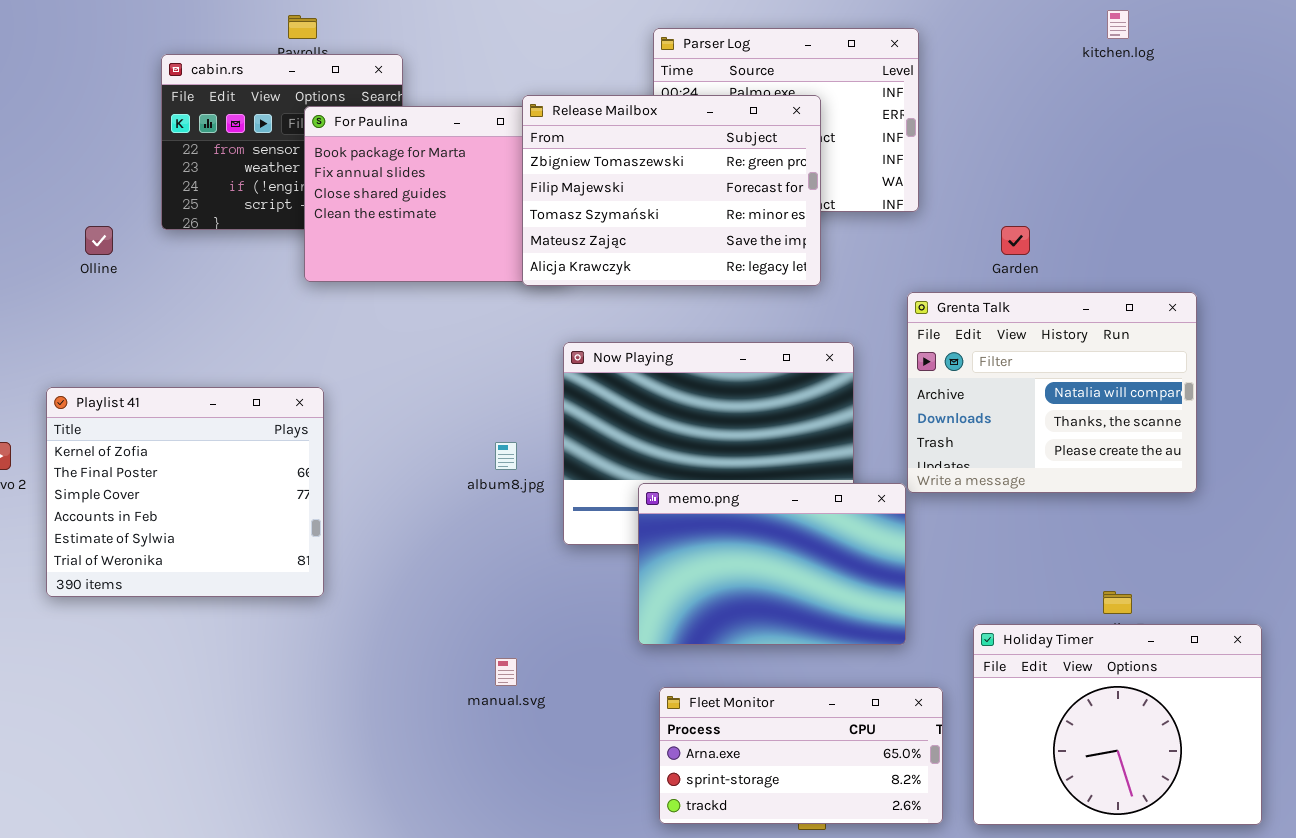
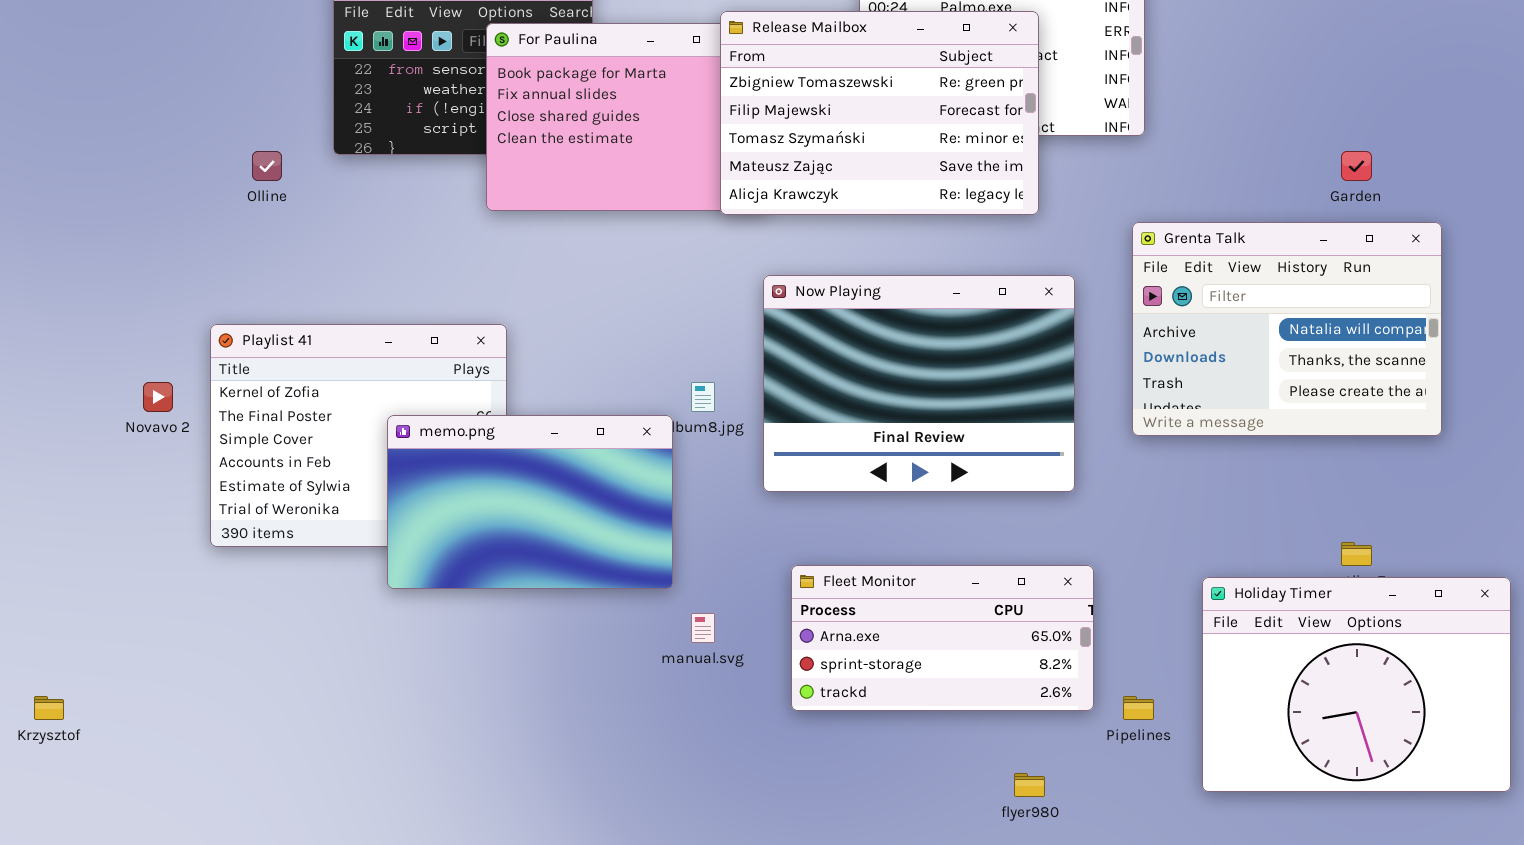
Garden: [1001,226,1030,255] -> [1341,151,1372,181], moved
memo.png: [638,483,906,645] -> [387,415,673,589], moved
Fleet Monitor: [659,687,943,824] -> [791,565,1094,711], moved

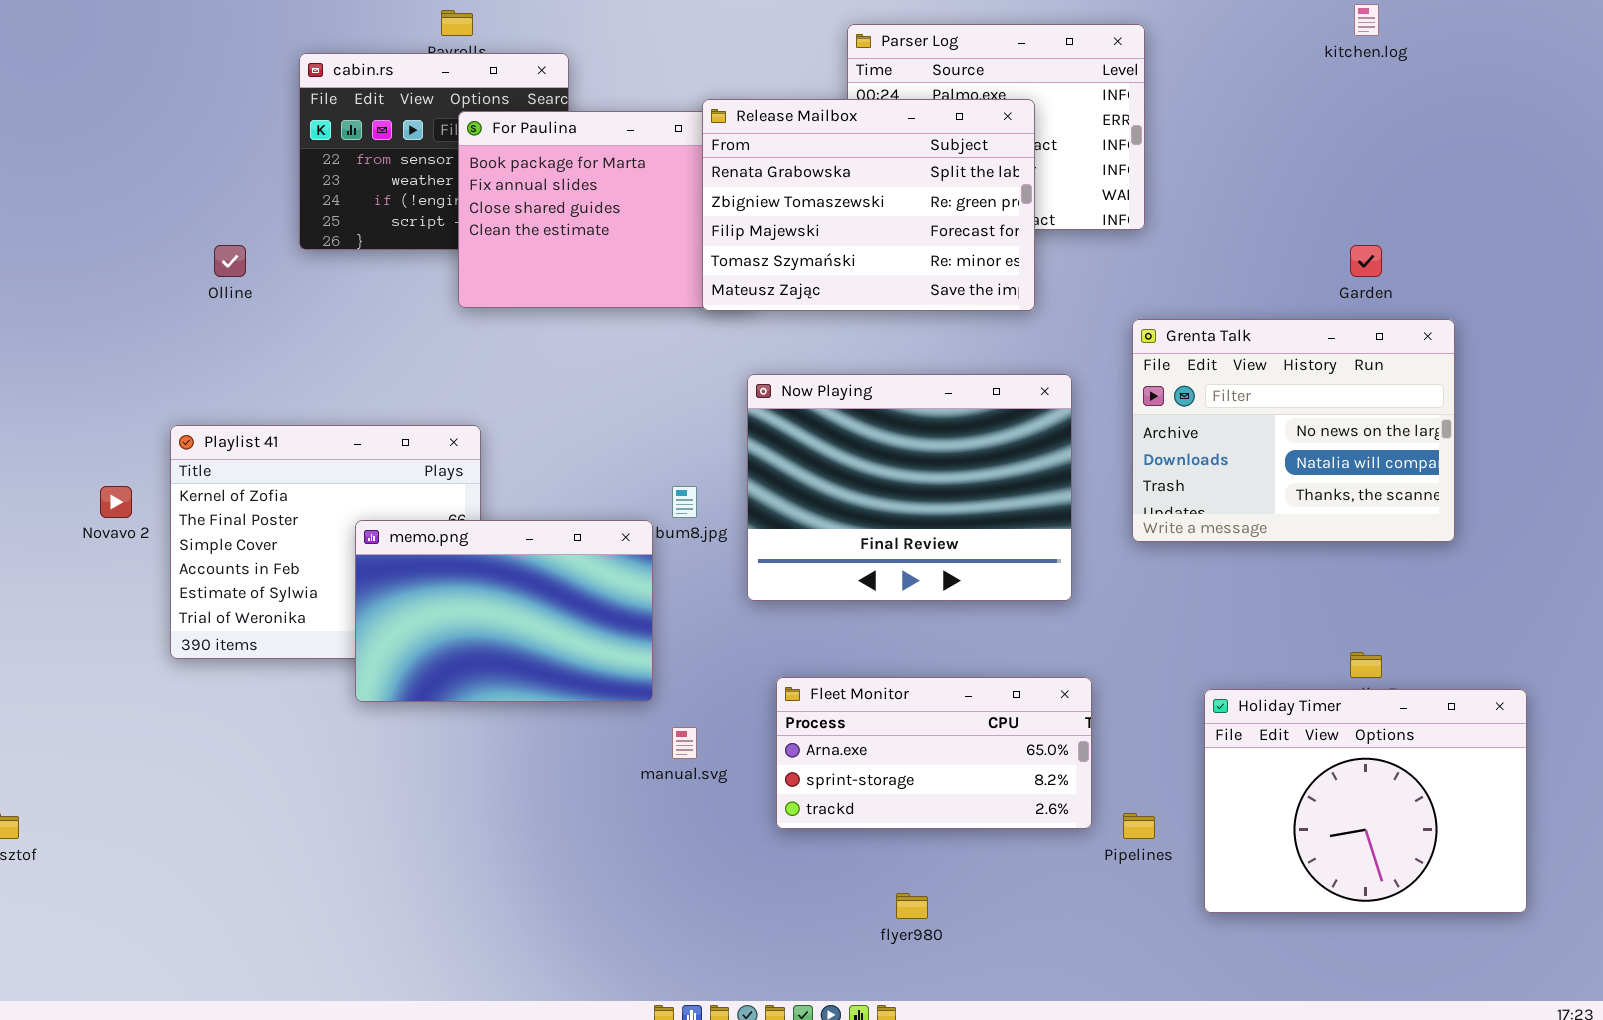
Release Mailbox: [720,11,1039,215] -> [702,99,1035,311], scrolled up 1 row
Grenta Talk: [1132,222,1442,436] -> [1132,319,1455,542], scrolled up 1 row
flyer980: [1014,773,1045,797] -> [896,893,928,919], moved

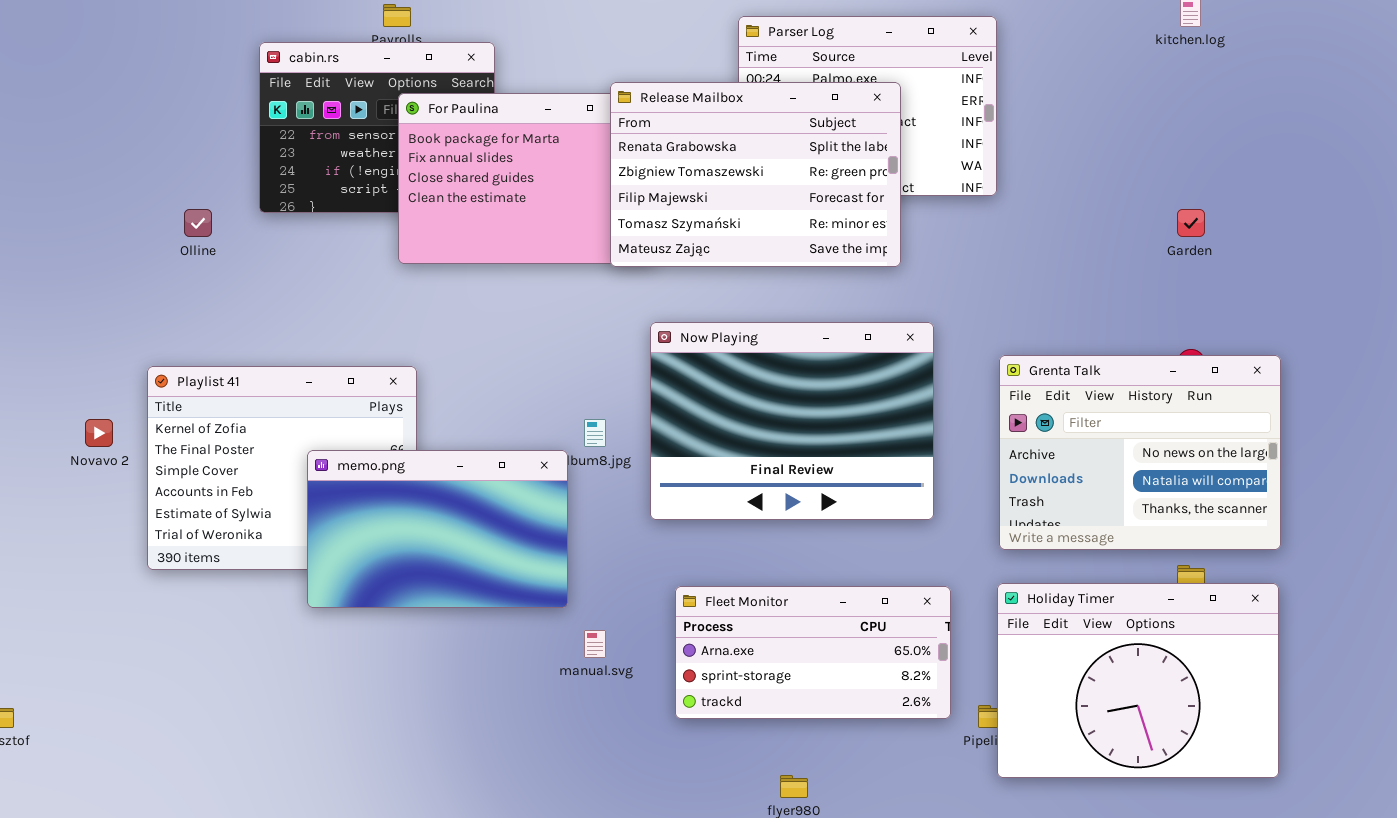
Grenta Talk: [1132,319,1455,542] -> [999,355,1281,550], moved
Holiday Timer: [1204,689,1527,913] -> [997,583,1279,778], moved

